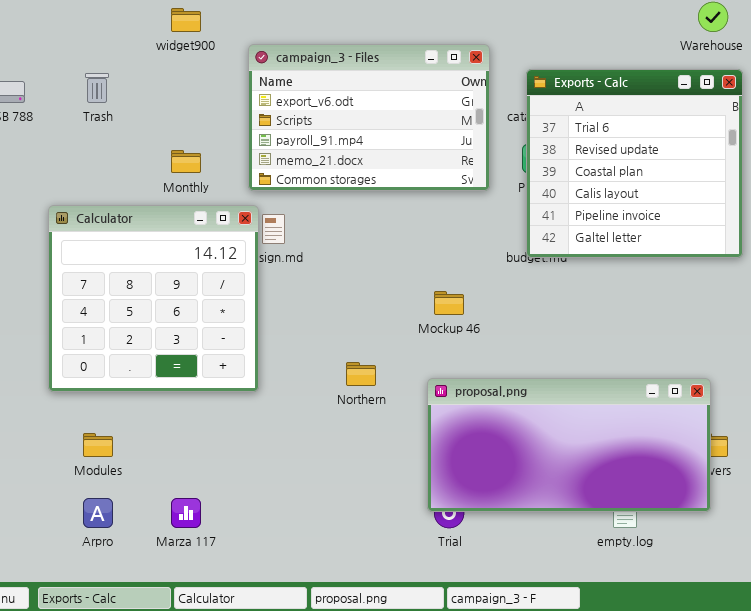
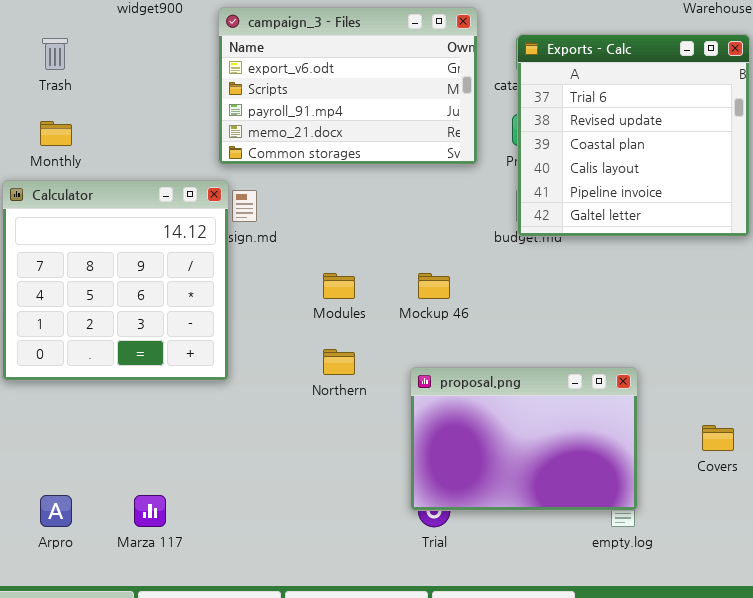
Monthly: [171,150,201,173] -> [40,121,72,146], moved
proposal.png: [427,378,711,512] -> [410,367,638,511], resized
Modules: [83,433,113,457] -> [323,273,355,299], moved

